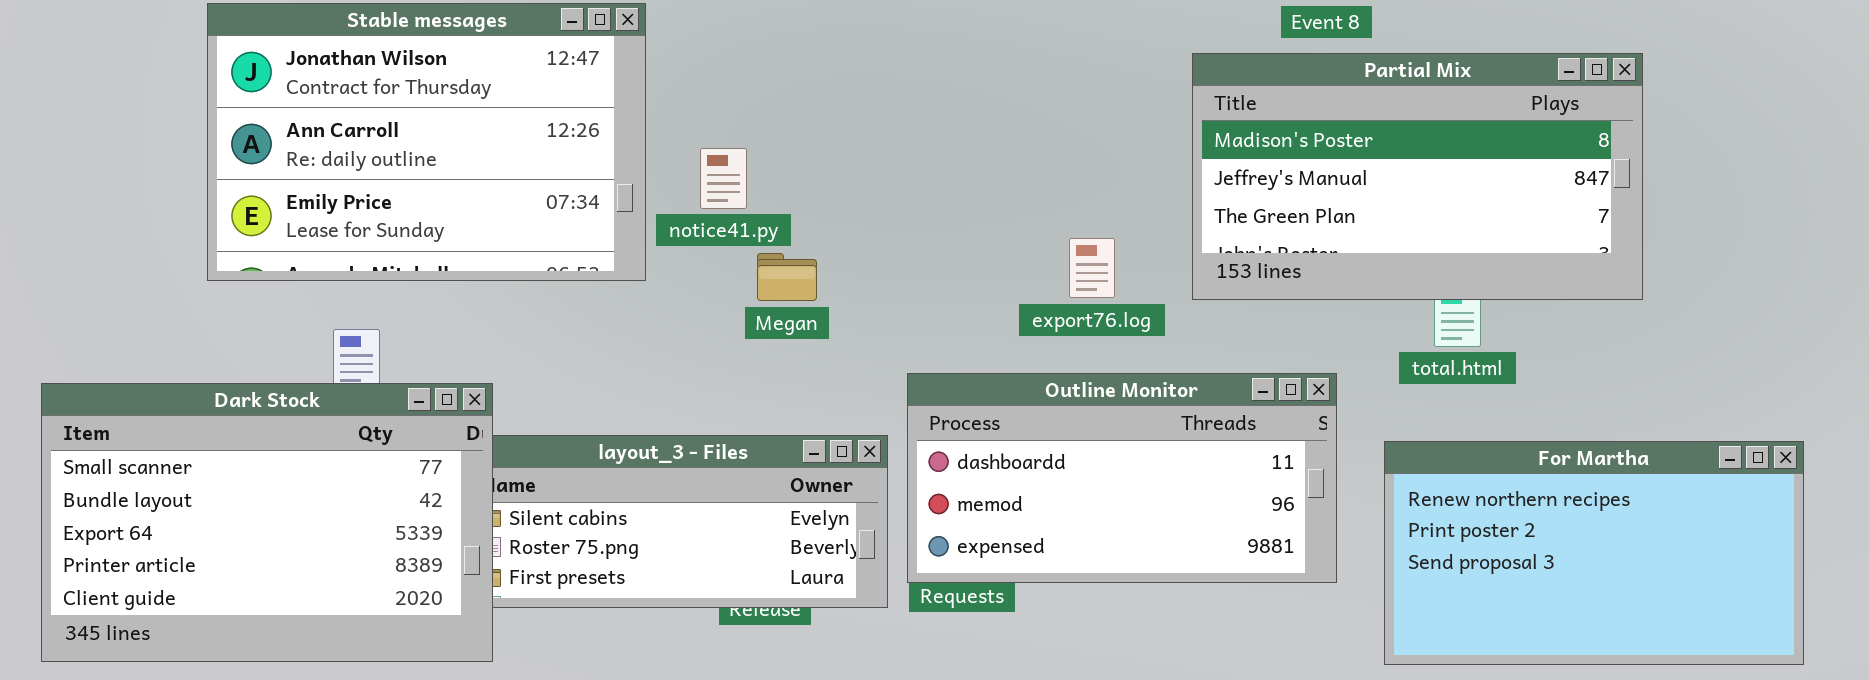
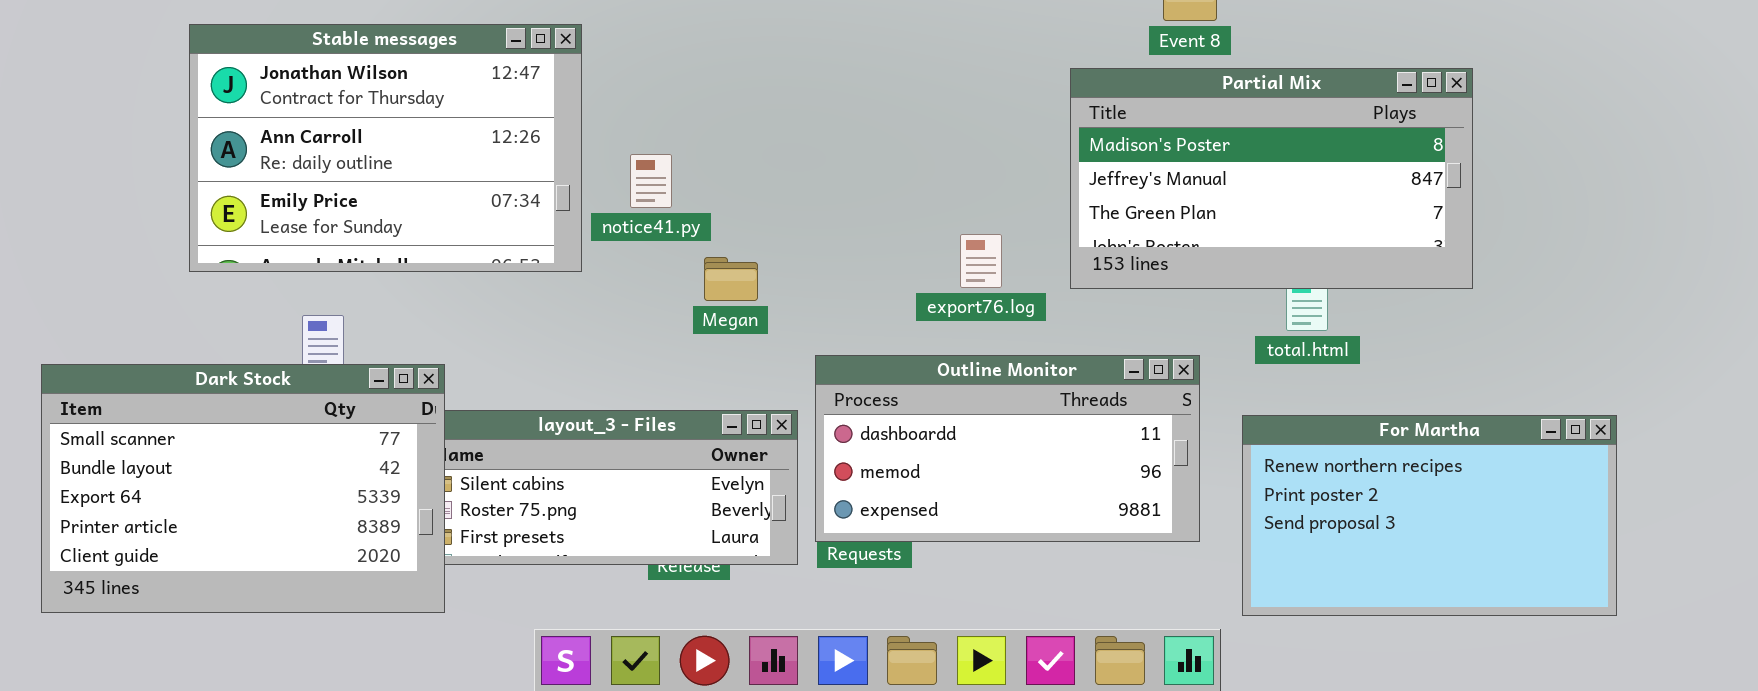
Megan: [757,253,817,301] -> [704,257,758,301], moved

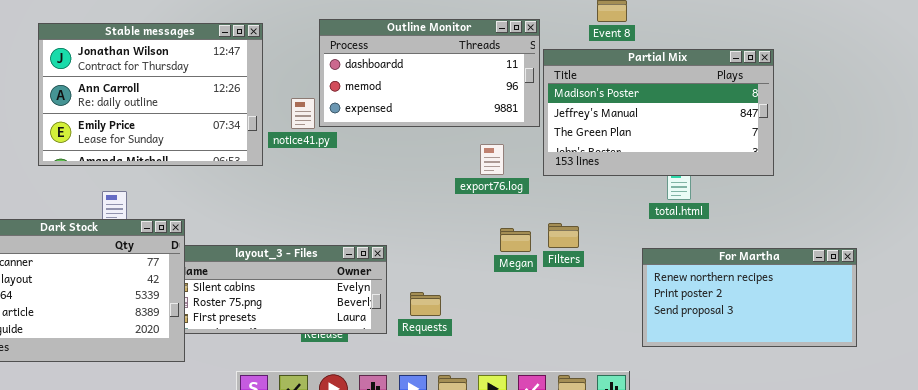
Megan: [704,257,758,301] -> [500,228,531,252], moved
Outline Monitor: [815,355,1200,542] -> [319,19,540,127], moved
For Martha: [1242,415,1617,616] -> [642,248,857,347], resized

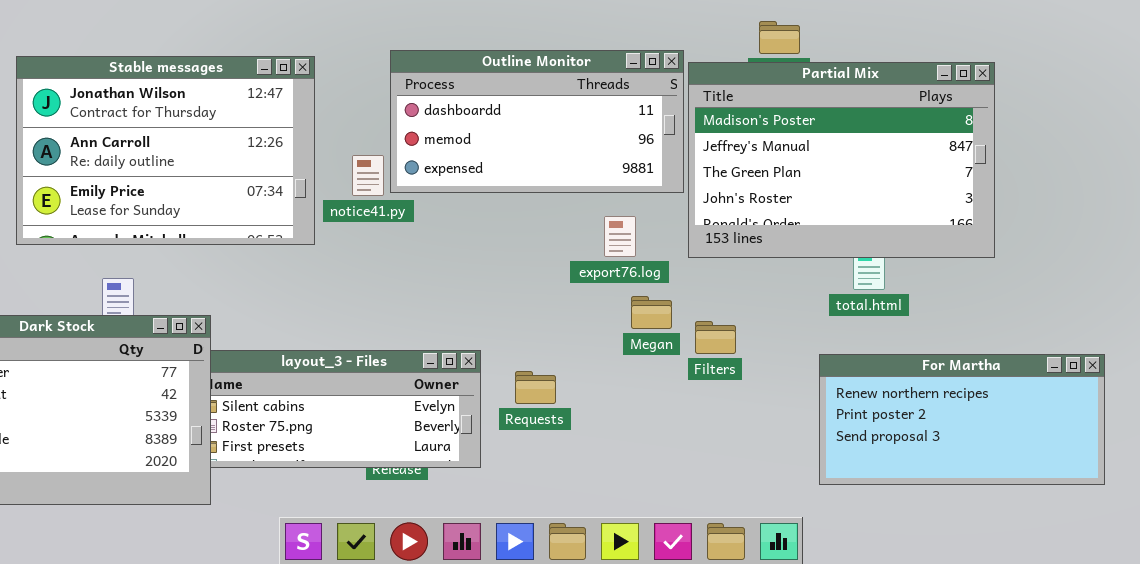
Partial Mix: [543,49,774,176] -> [688,62,995,258], resized
Megan: [500,228,531,252] -> [631,296,672,329], moved
Requests: [410,292,441,316] -> [515,371,556,404], moved

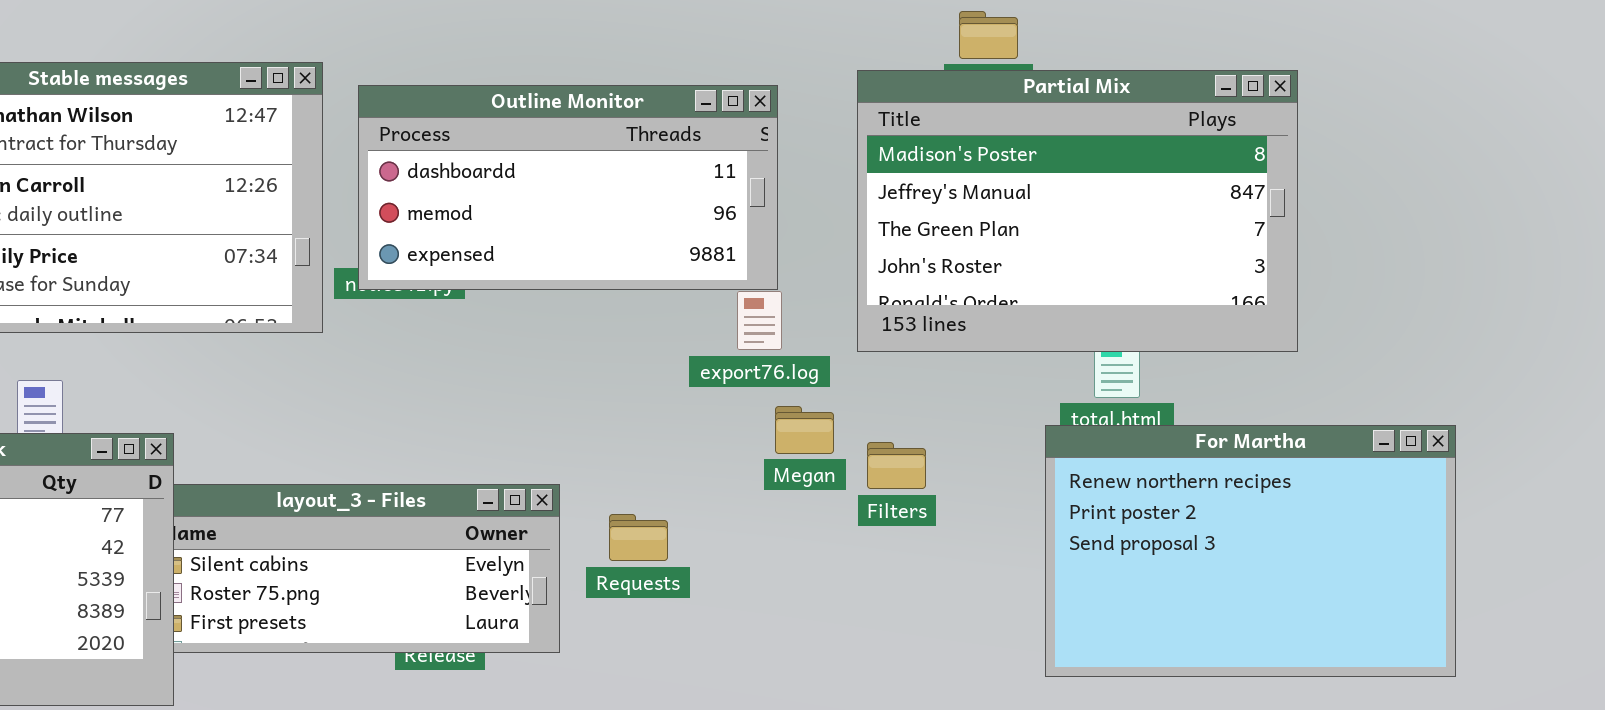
Outline Monitor: [390,50,684,193] -> [358,85,778,290], moved
For Martha: [819,354,1105,485] -> [1045,425,1456,677], resized

